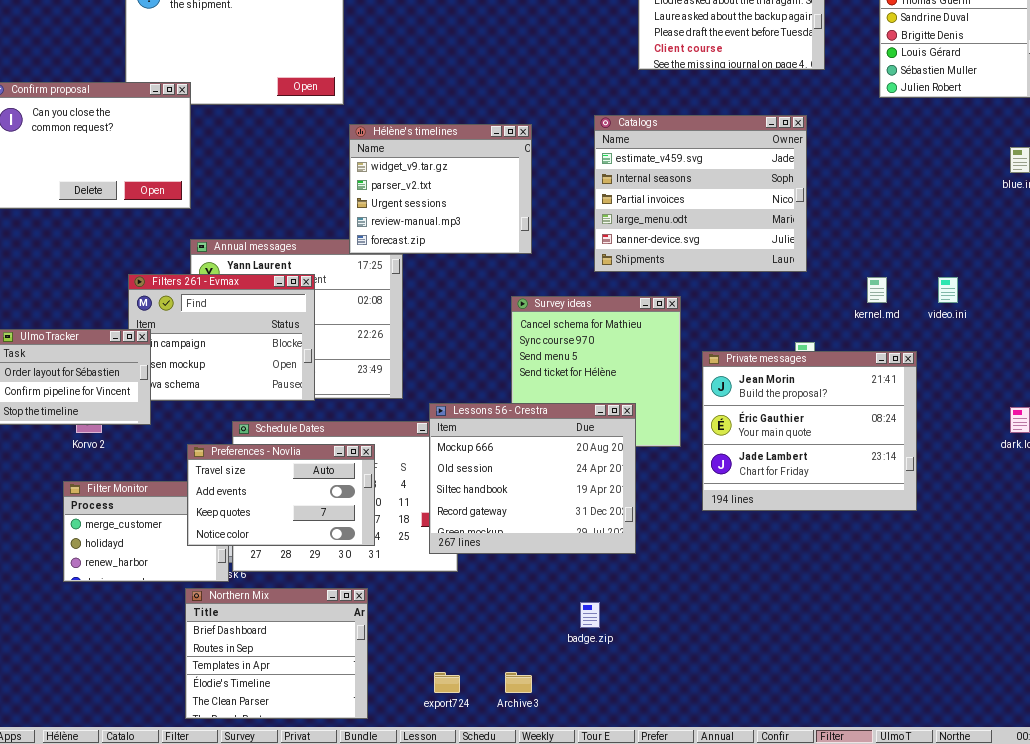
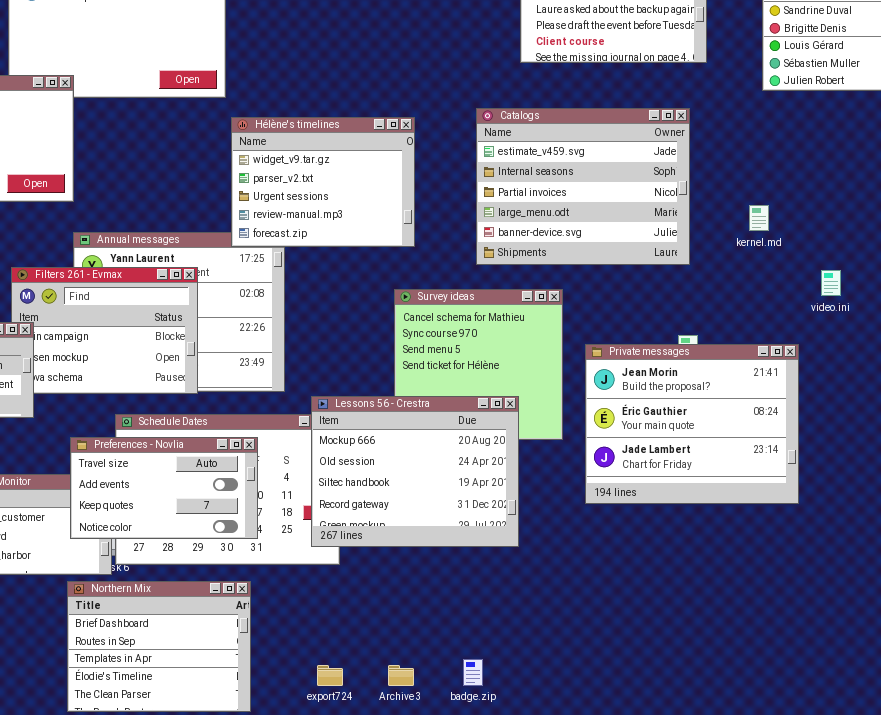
kernel.md: [867,277,887,303] -> [749,205,769,231], moved
badge.zip: [580,602,600,628] -> [463,659,483,686], moved

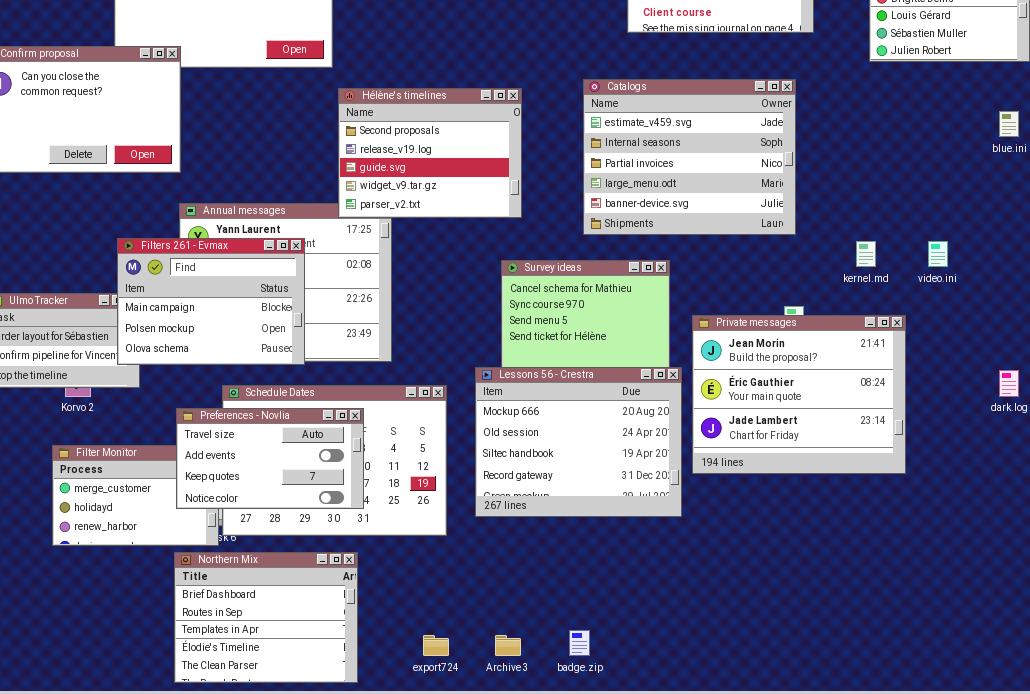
Hélène's timelines: [231,117,415,247] -> [338,88,522,218], scrolled up 3 rows
kernel.md: [749,205,769,231] -> [856,241,876,267], moved
Filters 261 - Evmax: [11,267,198,394] -> [117,238,305,365], raised
Lessons 56 - Crestra: [311,396,519,547] -> [475,367,682,517], moved

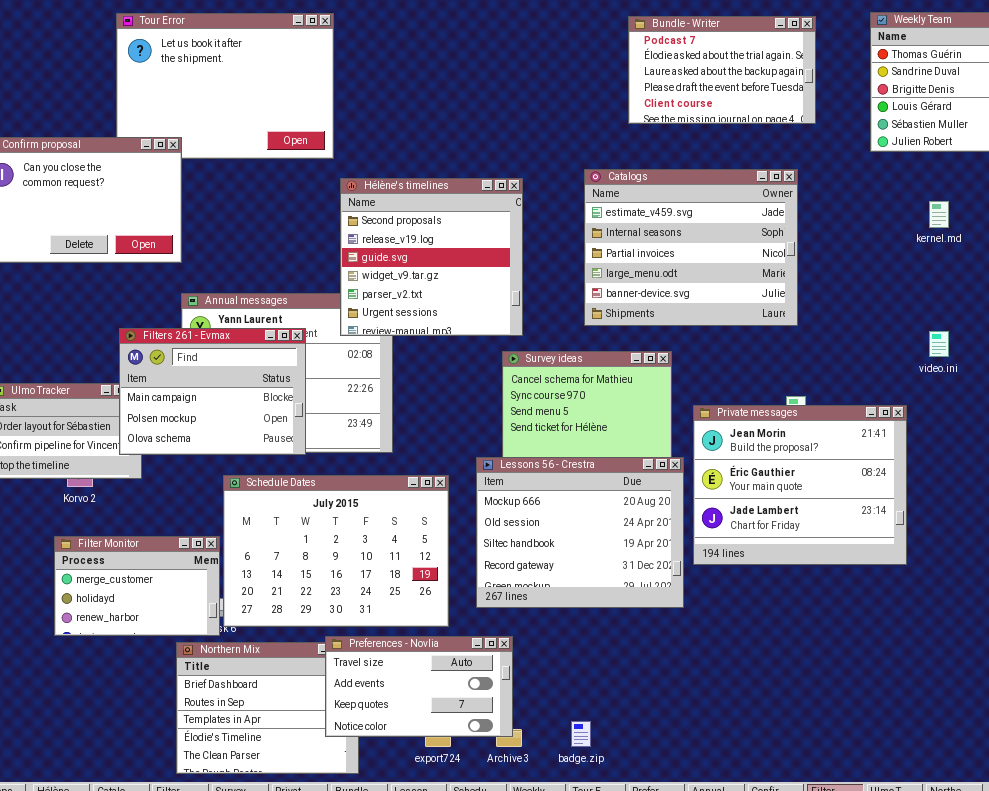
Hélène's timelines: [338,88,522,218] -> [340,178,523,336], resized
kernel.md: [856,241,876,267] -> [929,201,949,228], moved
Preferences - Novlia: [176,408,364,509] -> [325,636,513,737], moved

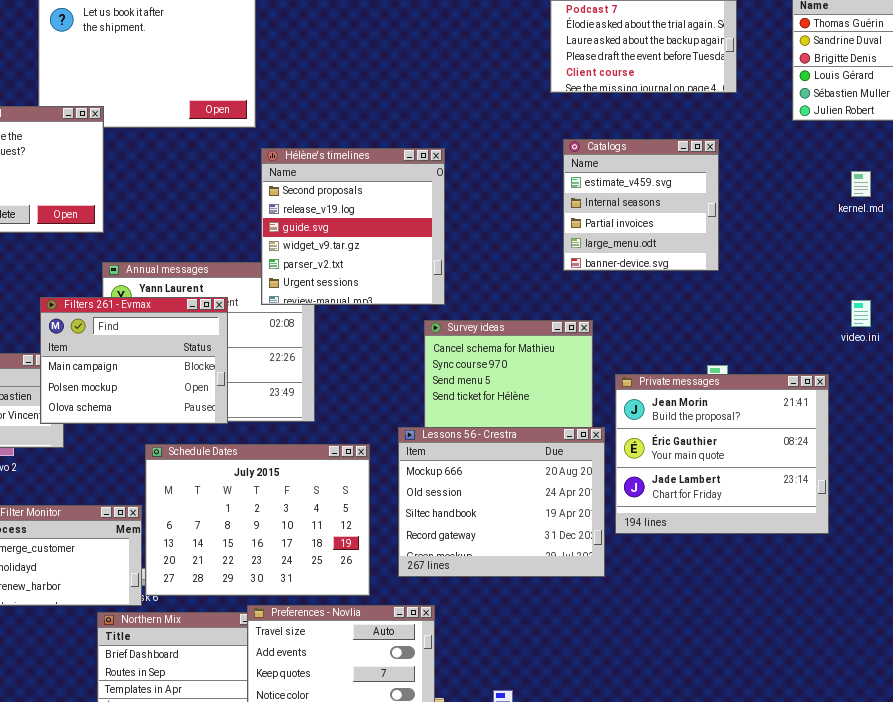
Catalogs: [584,169,798,326] -> [563,139,719,271], resized

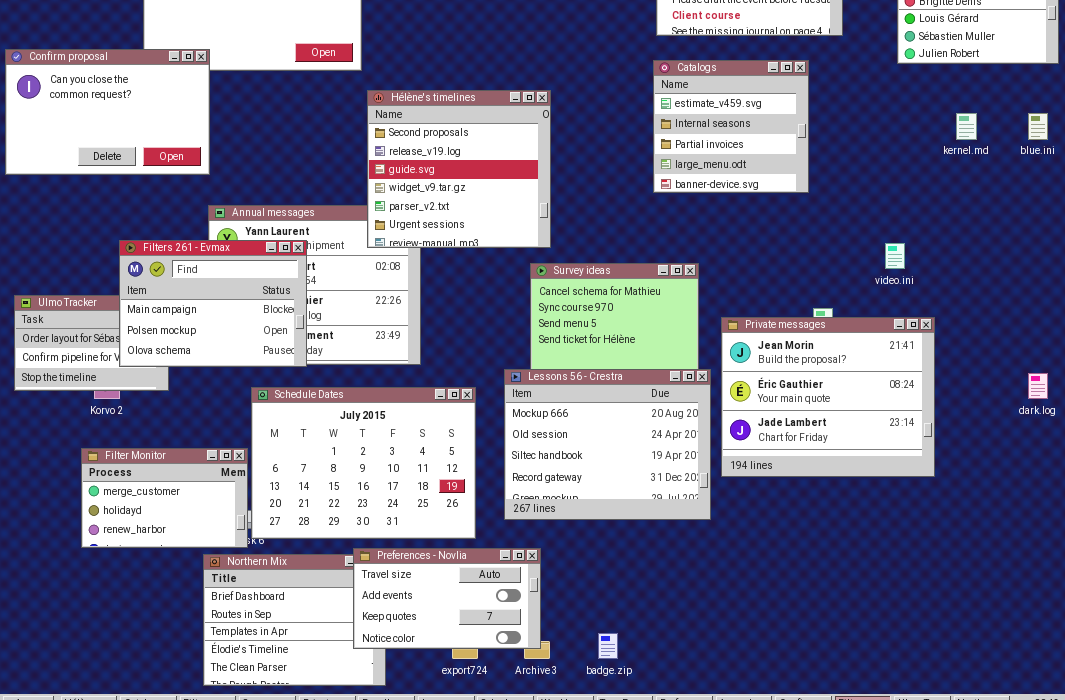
Catalogs: [563,139,719,271] -> [653,60,809,193], moved
Filters 261 - Evmax: [40,297,228,424] -> [119,240,307,367], moved
video.ini: [851,300,871,327] -> [885,243,905,269], moved

